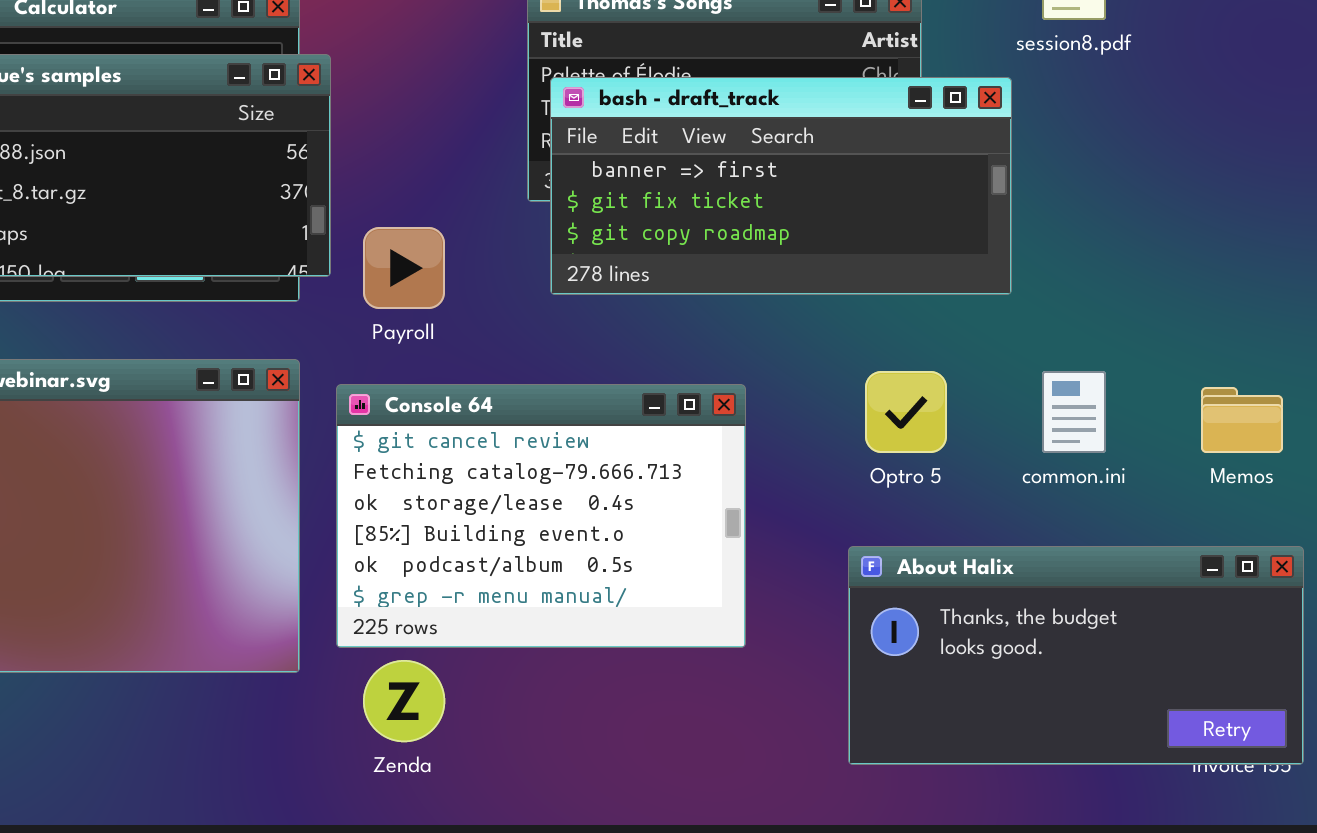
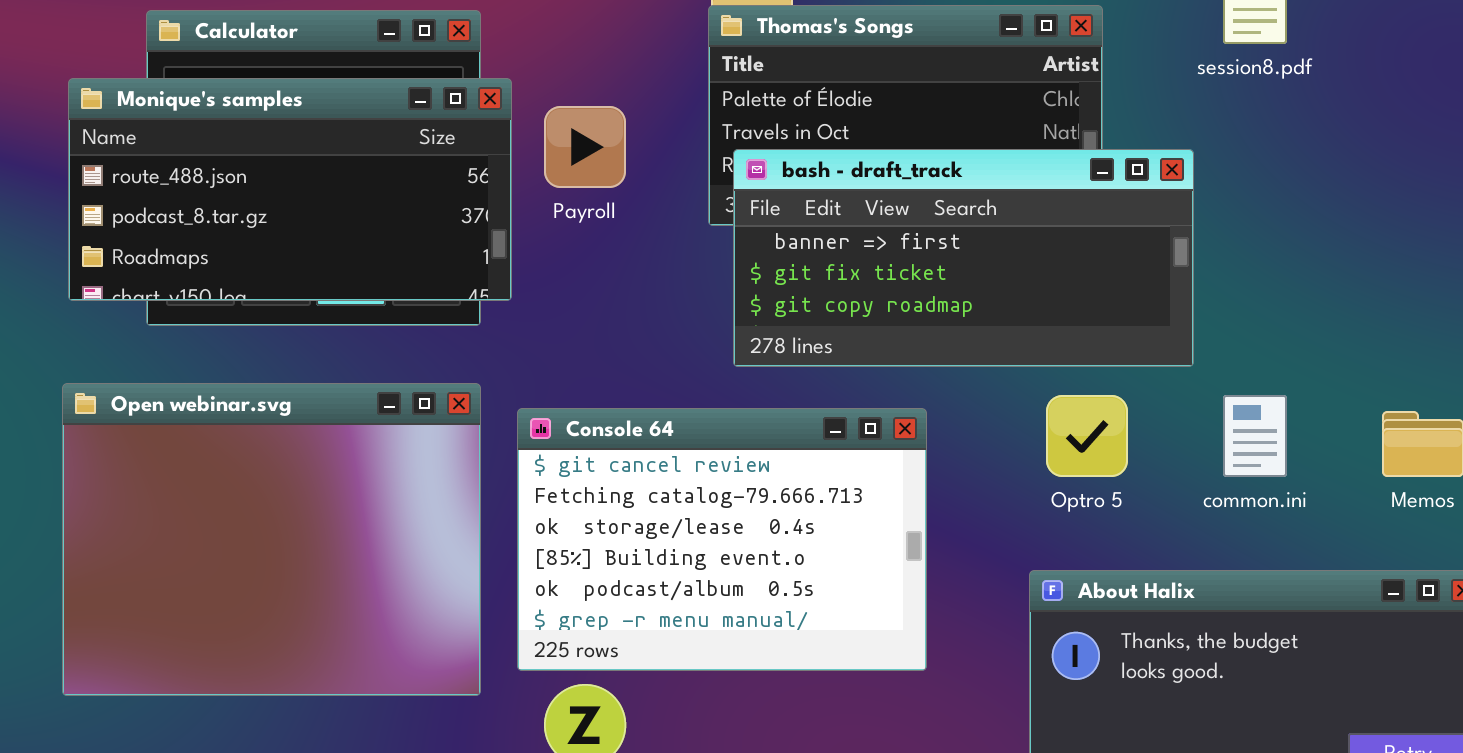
bash - draft_track: [550,77,1012,295] -> [733,149,1194,367], moved
Payroll: [363,227,445,309] -> [544,106,626,188], moved

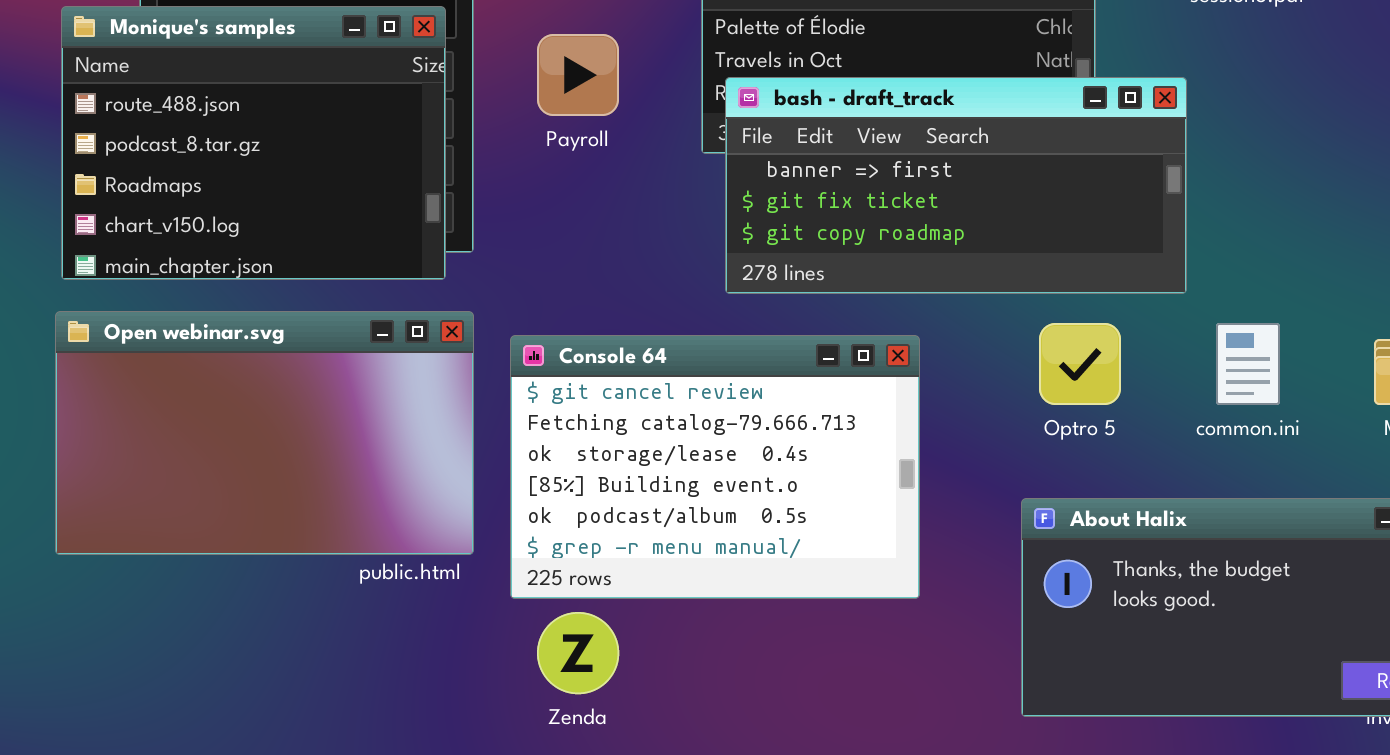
Monique's samples: [68,78,512,301] -> [61,6,446,280], resized
Open webinar.svg: [62,383,481,696] -> [55,311,474,555], resized

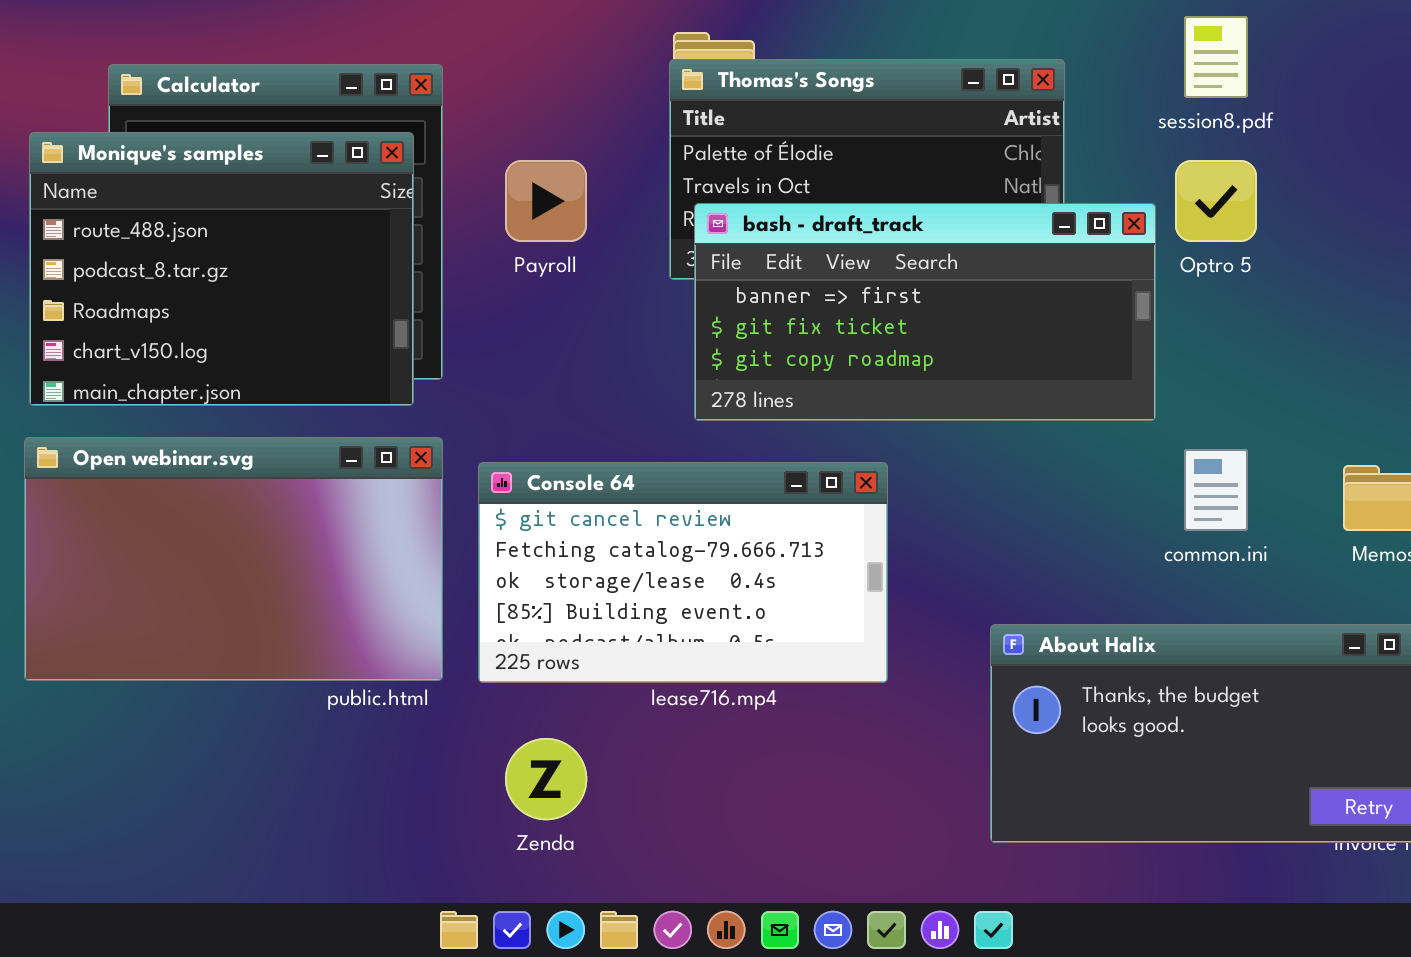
Optro 5: [1039,323,1121,405] -> [1175,160,1257,242], moved
Console 64: [510,335,920,599] -> [478,462,888,683], resized

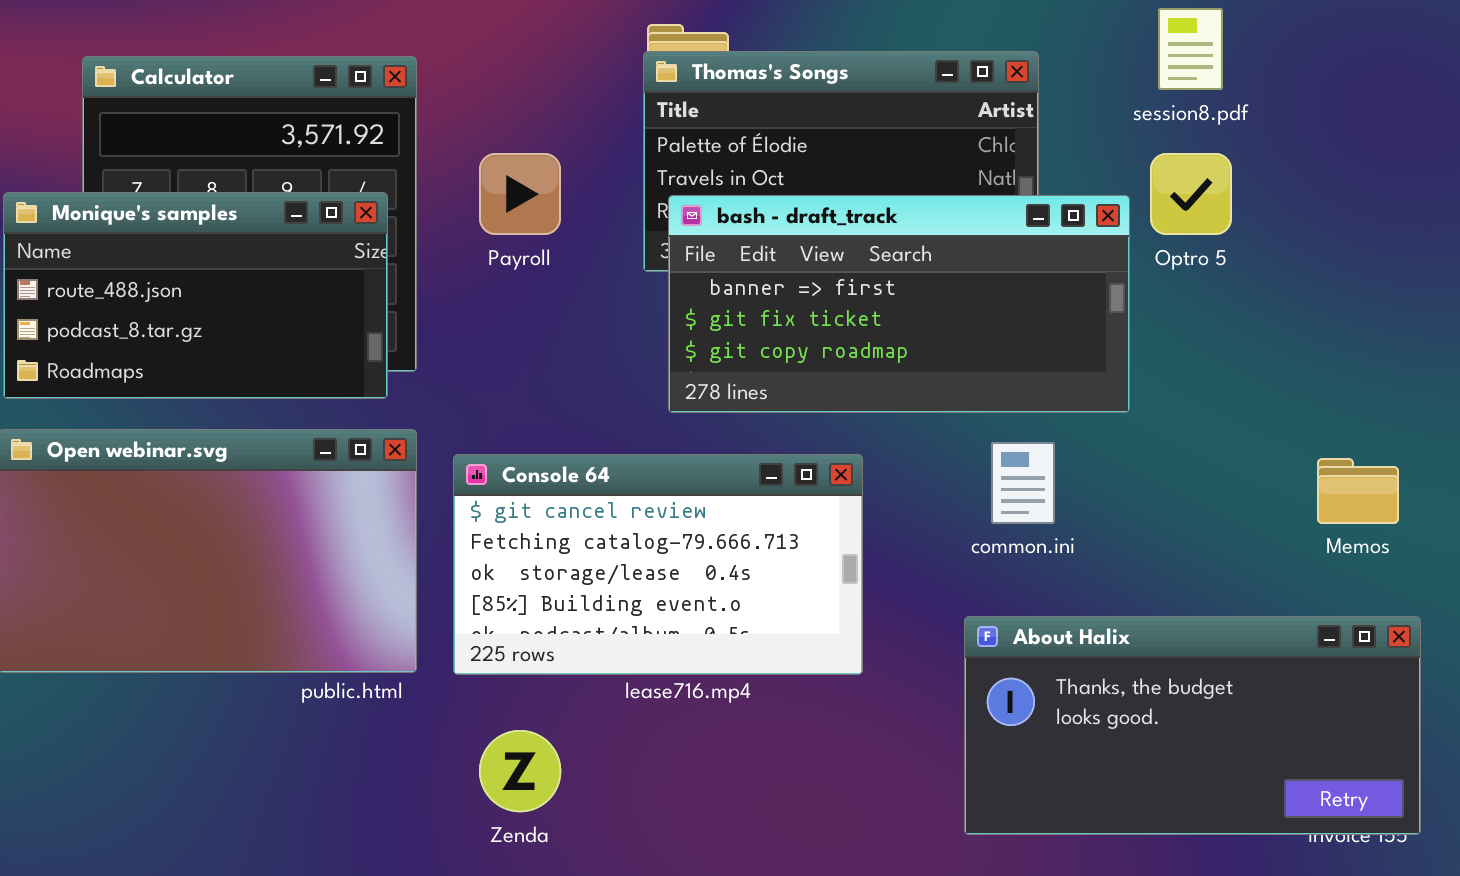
Monique's samples: [29,132,414,406] -> [3,192,388,399], resized
common.ini: [1184,449,1248,531] -> [991,442,1055,524], moved

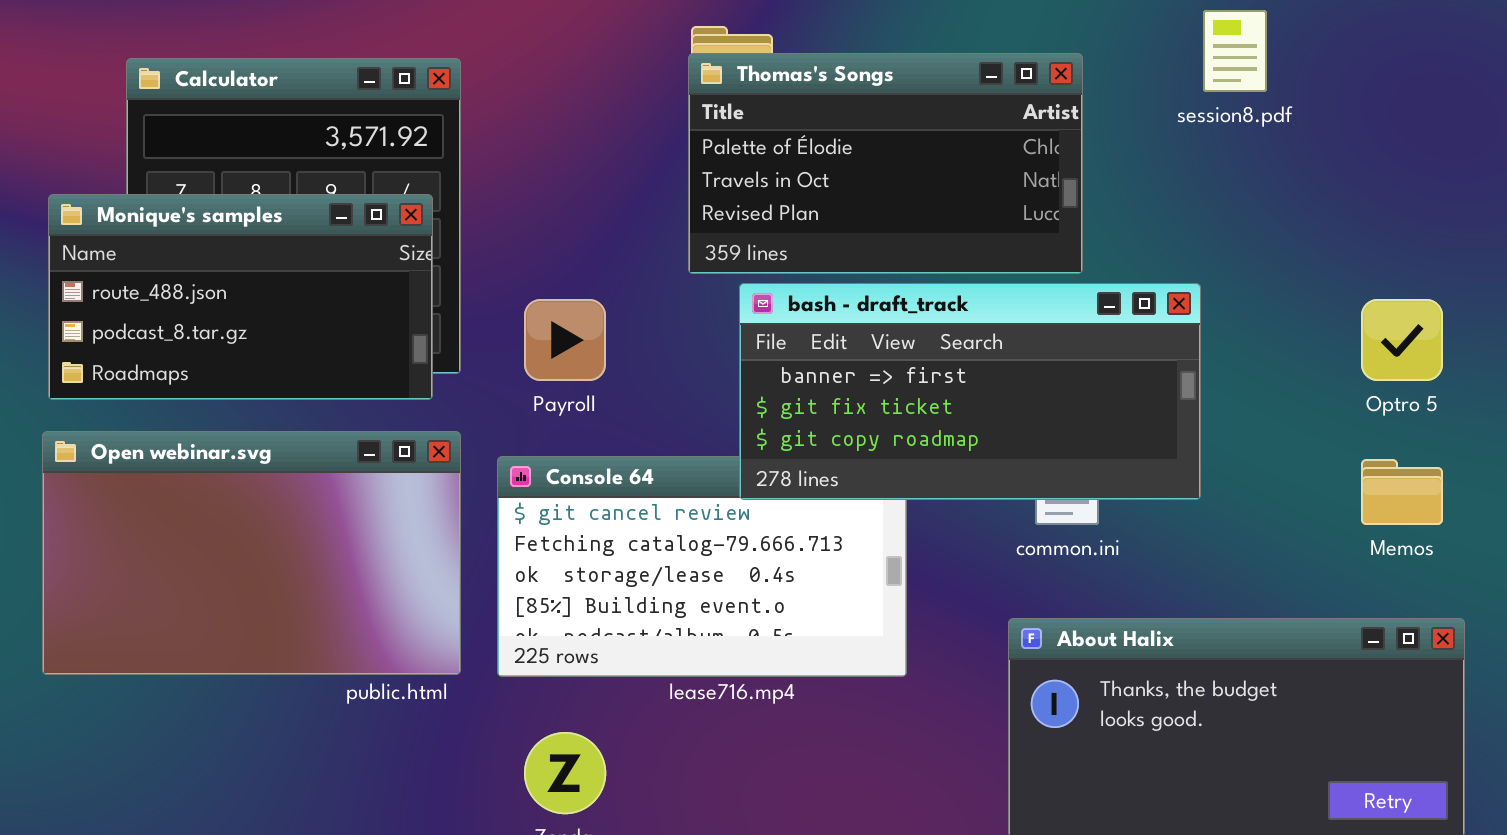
Payroll: [479,153,561,235] -> [524,299,606,381], moved
Optro 5: [1150,153,1232,235] -> [1361,299,1443,381], moved
bash - draft_track: [668,195,1130,413] -> [739,283,1201,500], moved

